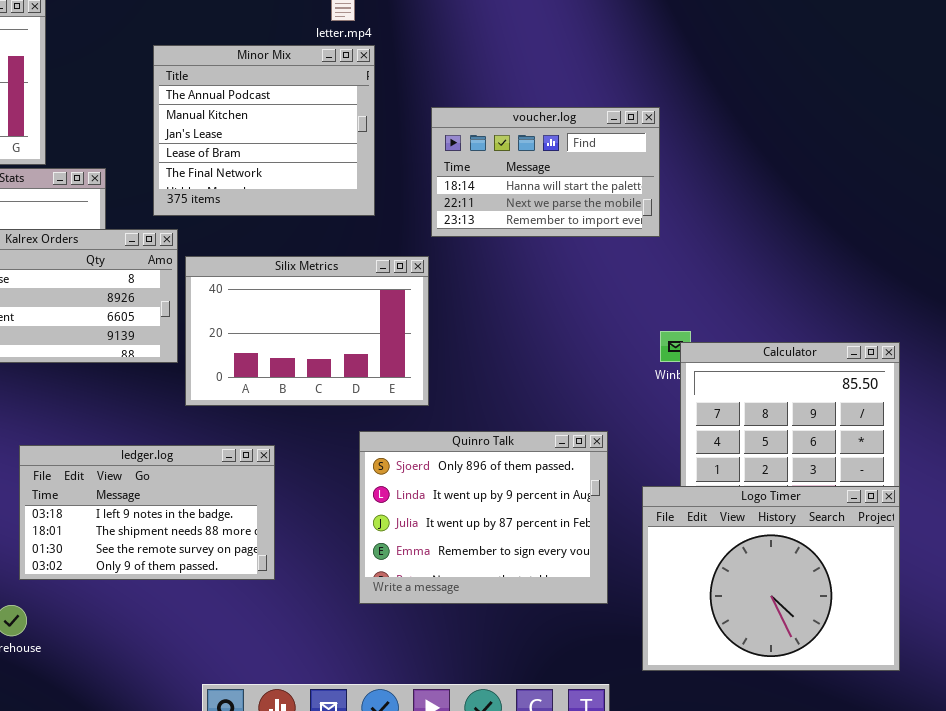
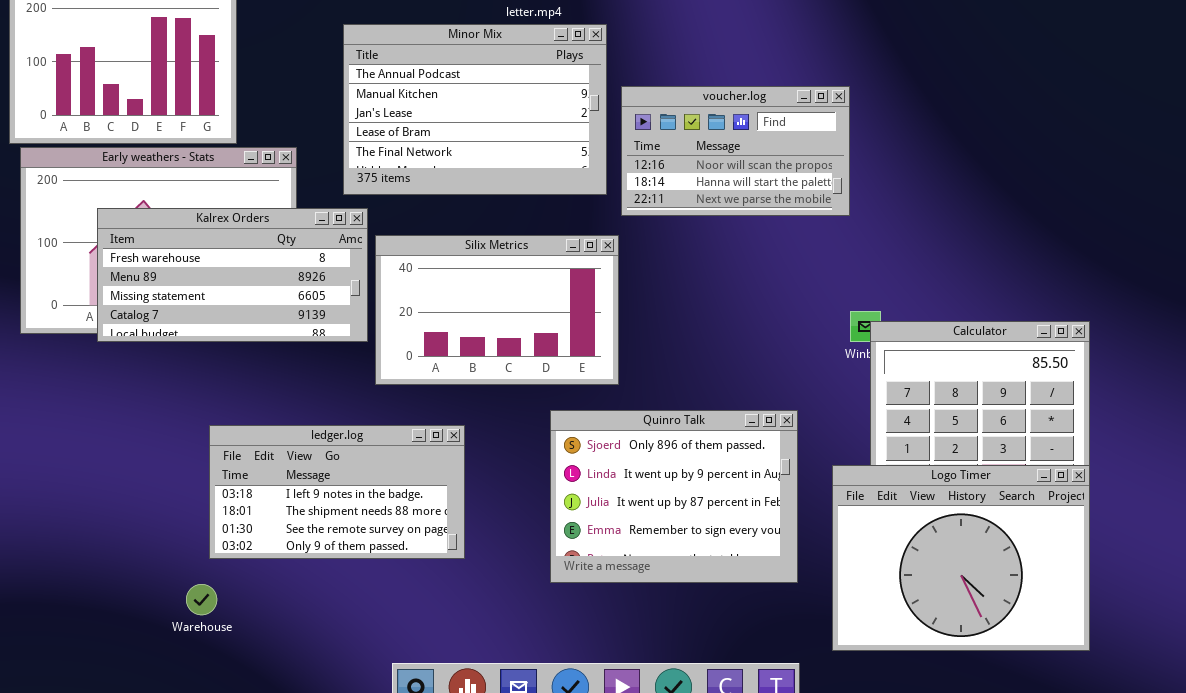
Minor Mix: [153,45,375,216] -> [343,24,607,195], resized
voucher.log: [431,107,660,237] -> [621,86,850,216], scrolled up 1 row

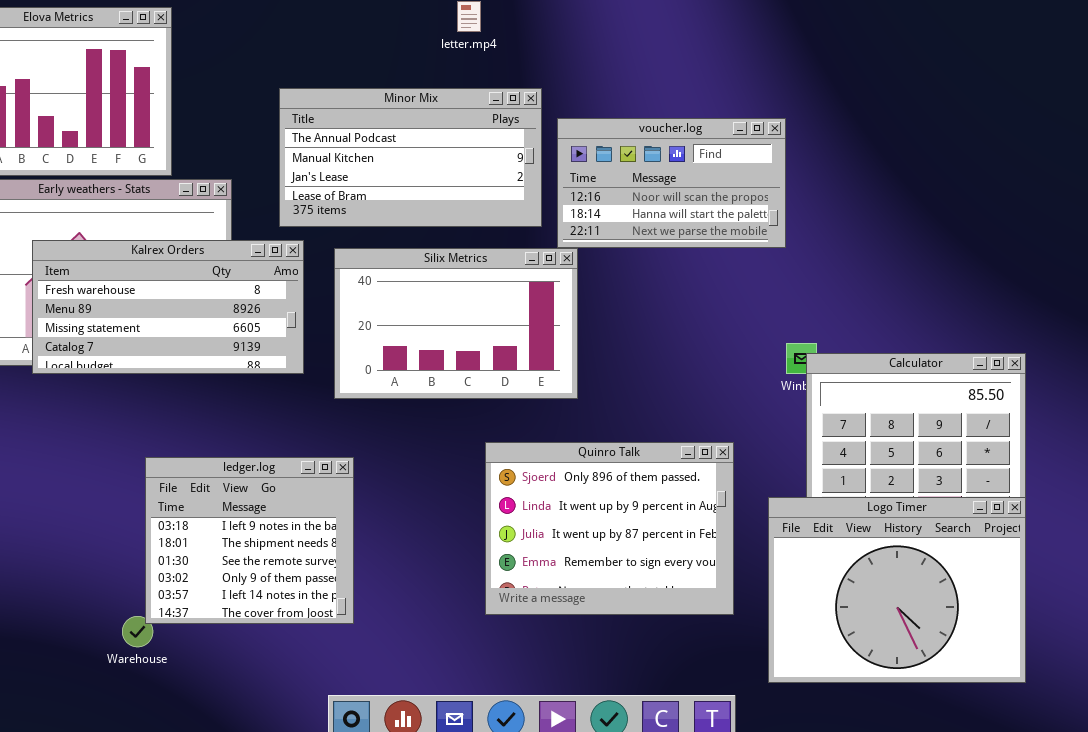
Minor Mix: [343,24,607,195] -> [279,88,542,227], resized
Silix Metrics: [375,235,619,385] -> [334,248,578,399], moved
ledger.log: [209,425,465,559] -> [145,457,354,624], resized

